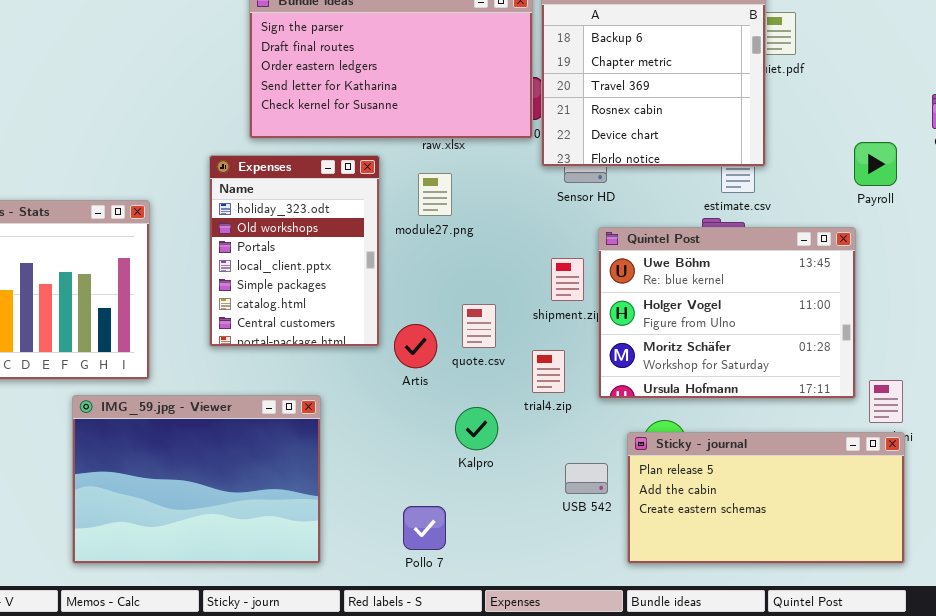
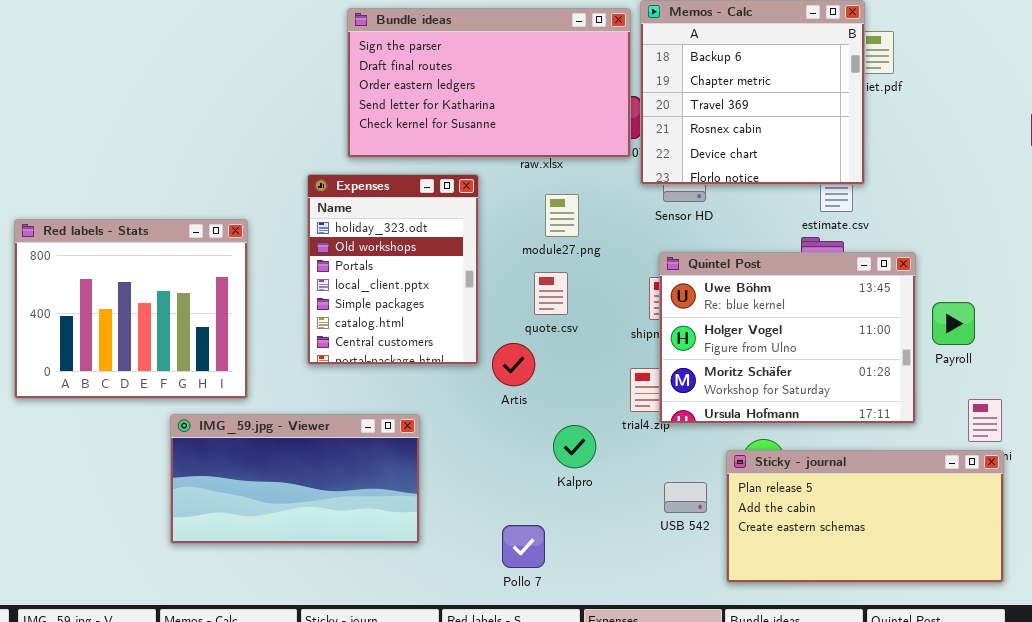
Payroll: [854,142,897,186] -> [932,302,975,345], moved
module27.png: [418,173,452,216] -> [545,194,579,237], moved
Quintel Post: [598,227,856,399] -> [659,252,916,424], moved
quote.csv: [462,304,496,348] -> [534,272,568,315], moved
IMG_59.jpg - Viewer: [72,395,321,564] -> [170,414,420,544], resized

